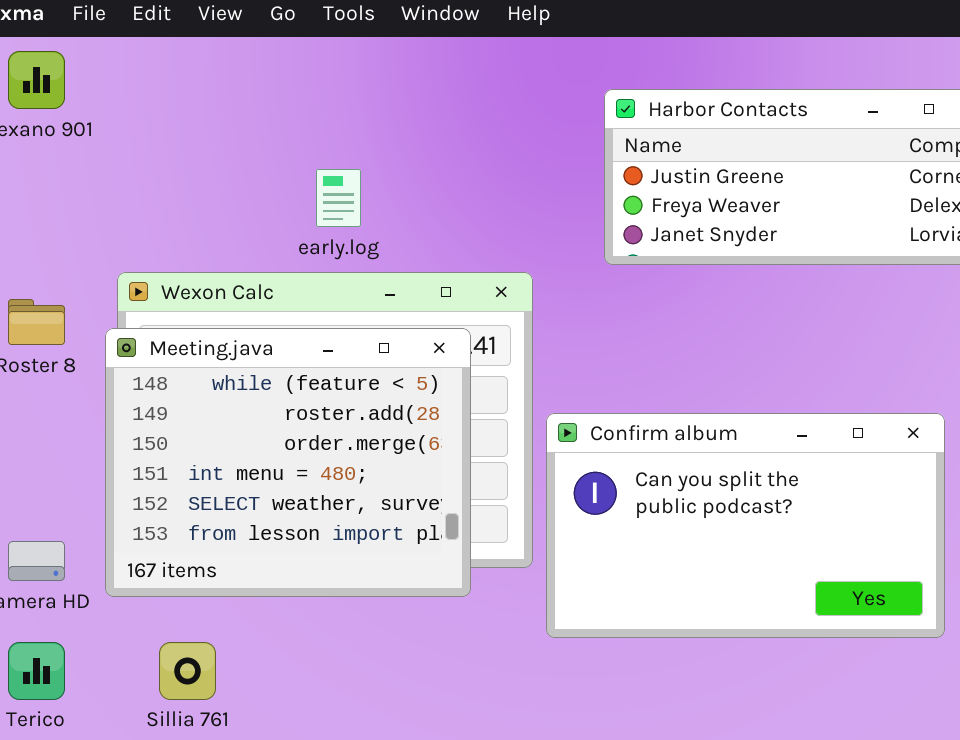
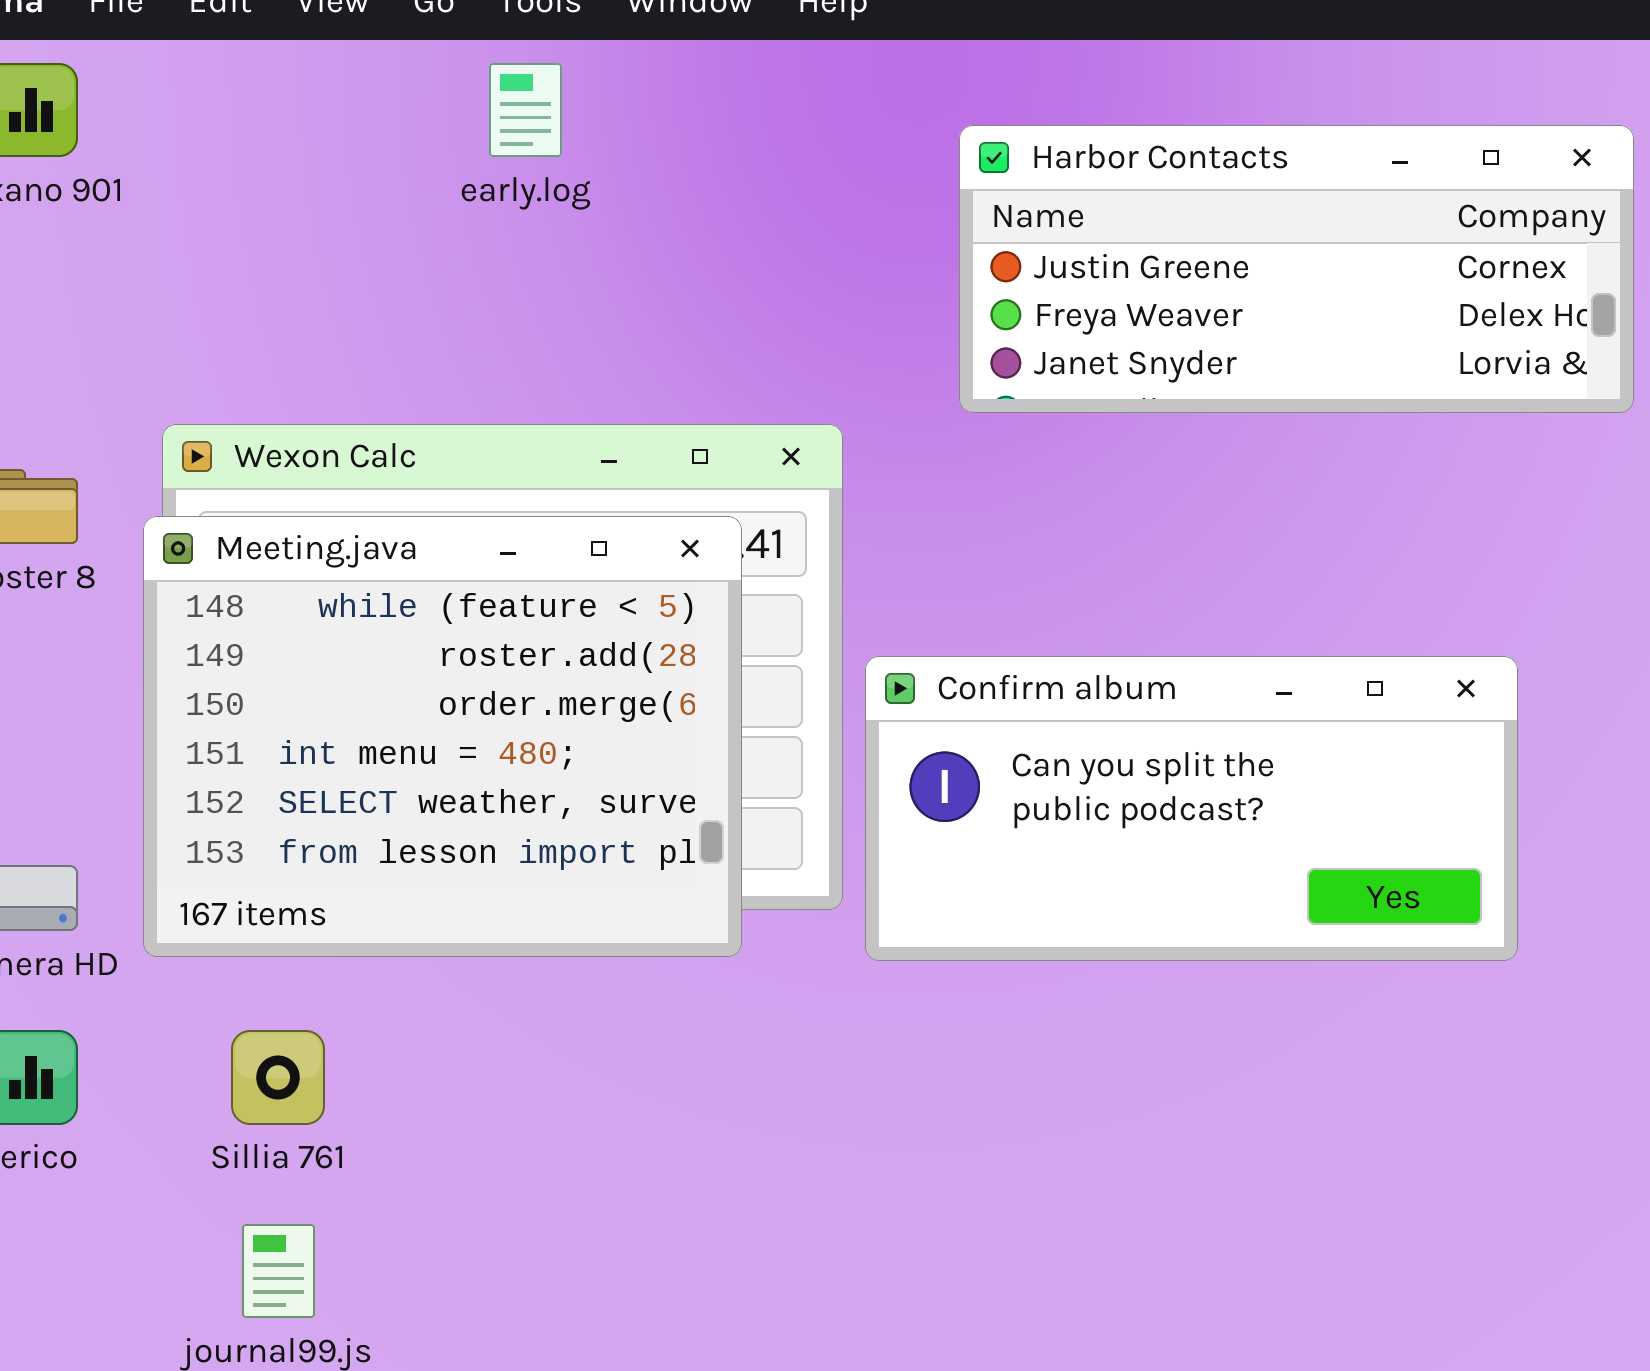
early.log: [316,169,361,227] -> [489,63,562,157], moved
Confirm album: [546,413,945,638] -> [865,656,1518,961], resized

